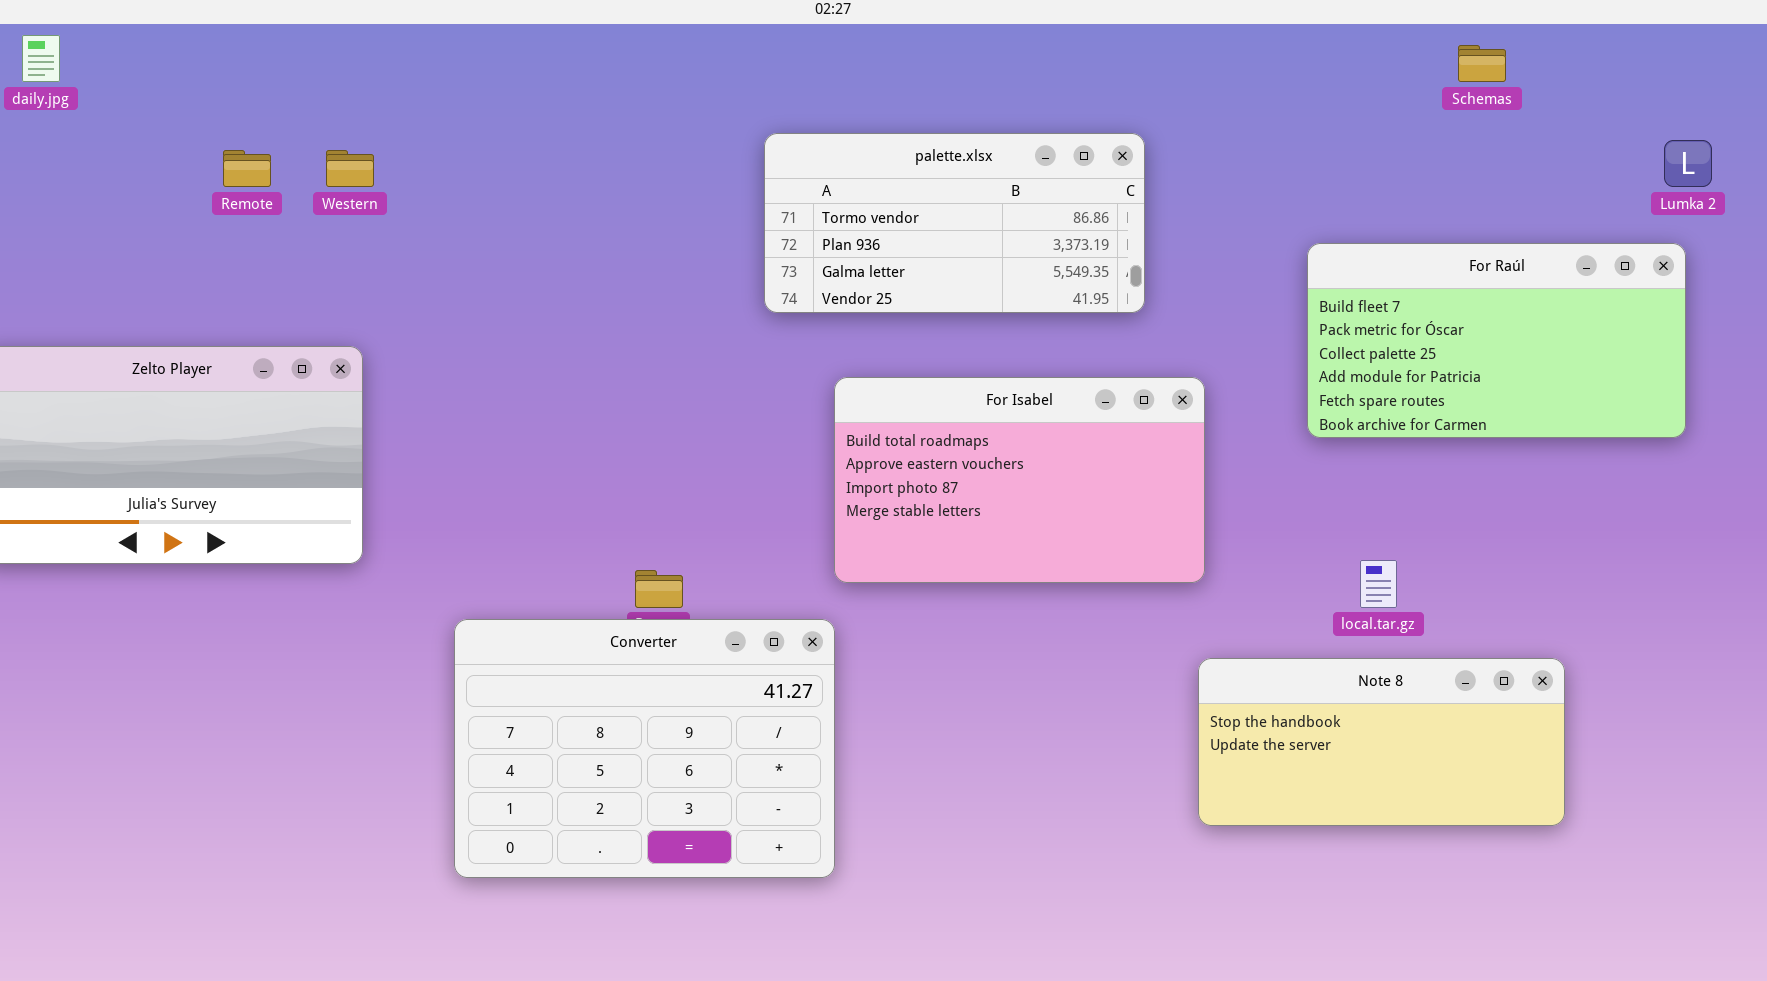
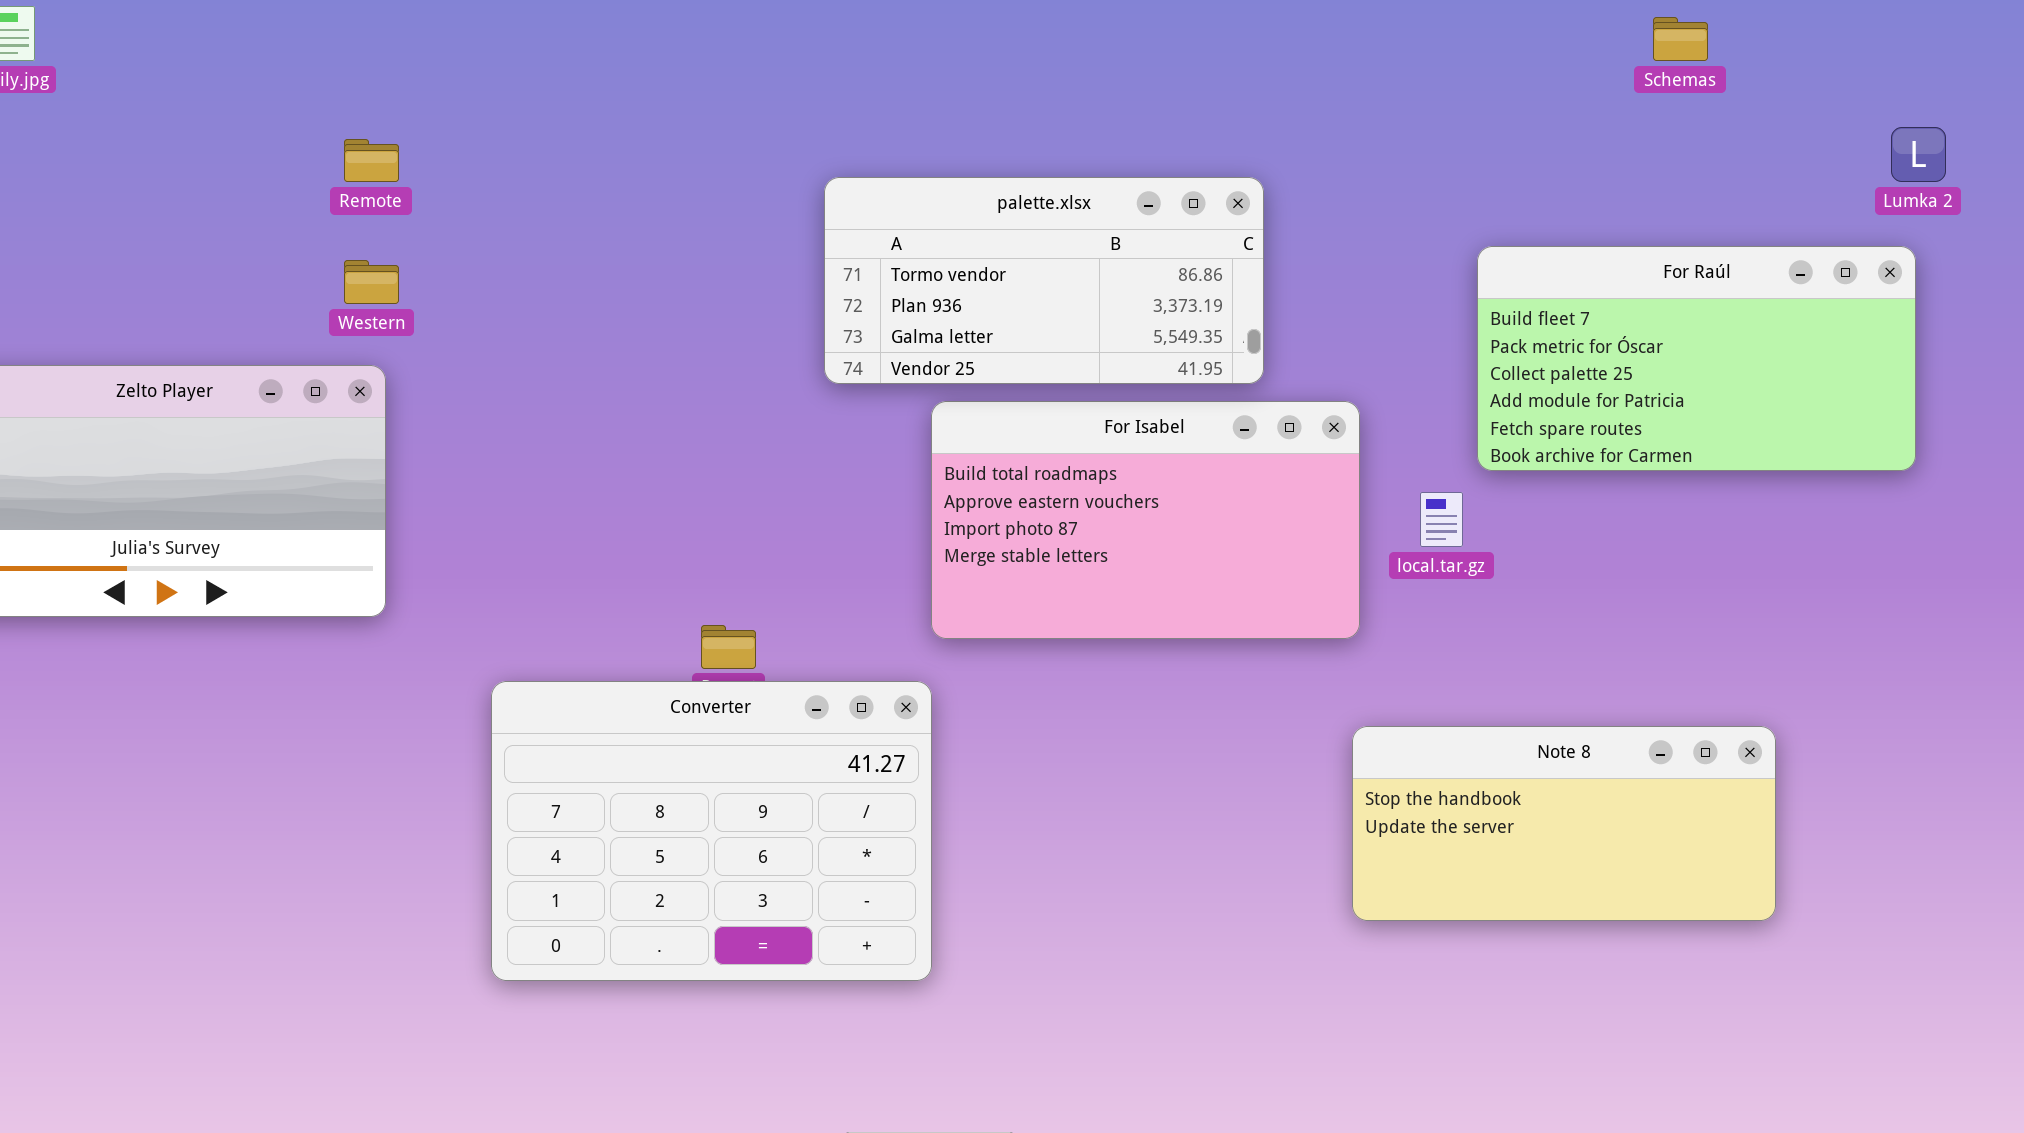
palette.xlsx: [764,133,1145,313] -> [824,177,1264,384], moved
Remote: [223,150,271,187] -> [344,139,399,182], moved
Western: [326,150,374,187] -> [344,260,399,304], moved
local.tar.gz: [1360,560,1397,608] -> [1420,492,1463,547], moved

